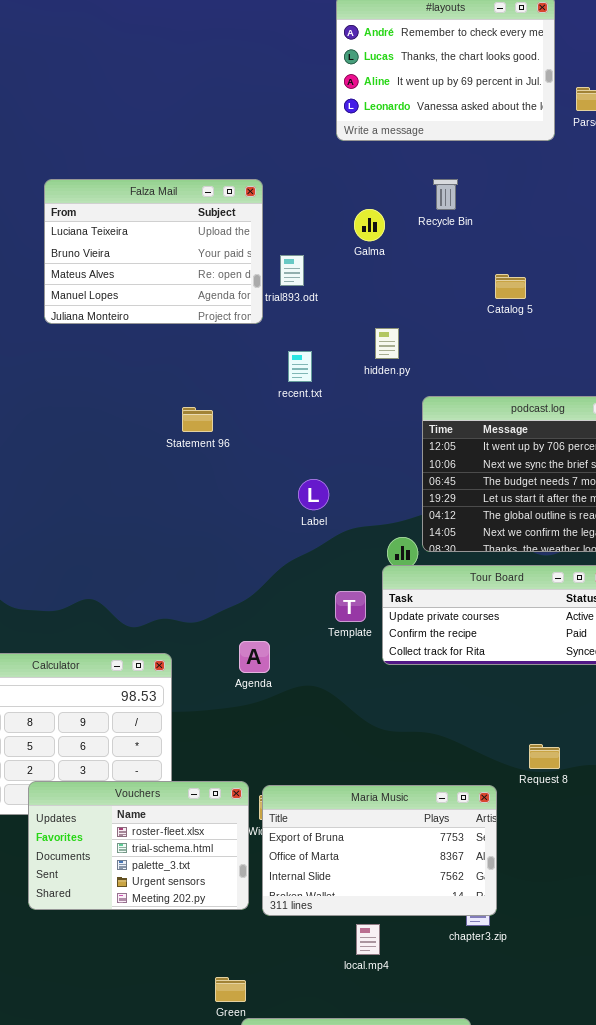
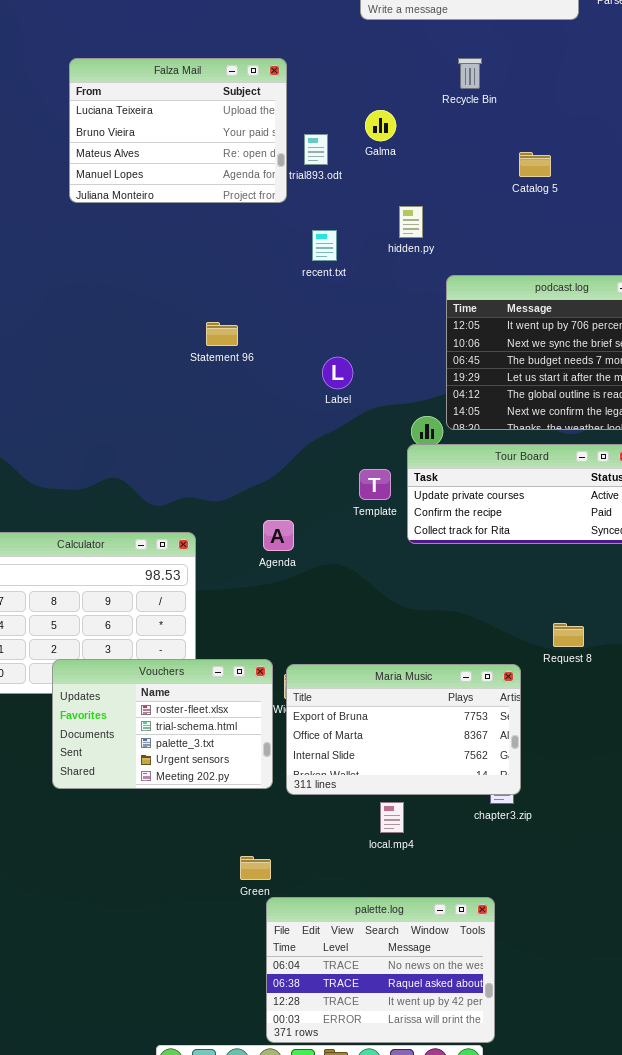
Galma: [354,209,385,241] -> [365,110,396,141], moved
Statement 96: [182,407,213,432] -> [206,322,238,346], moved

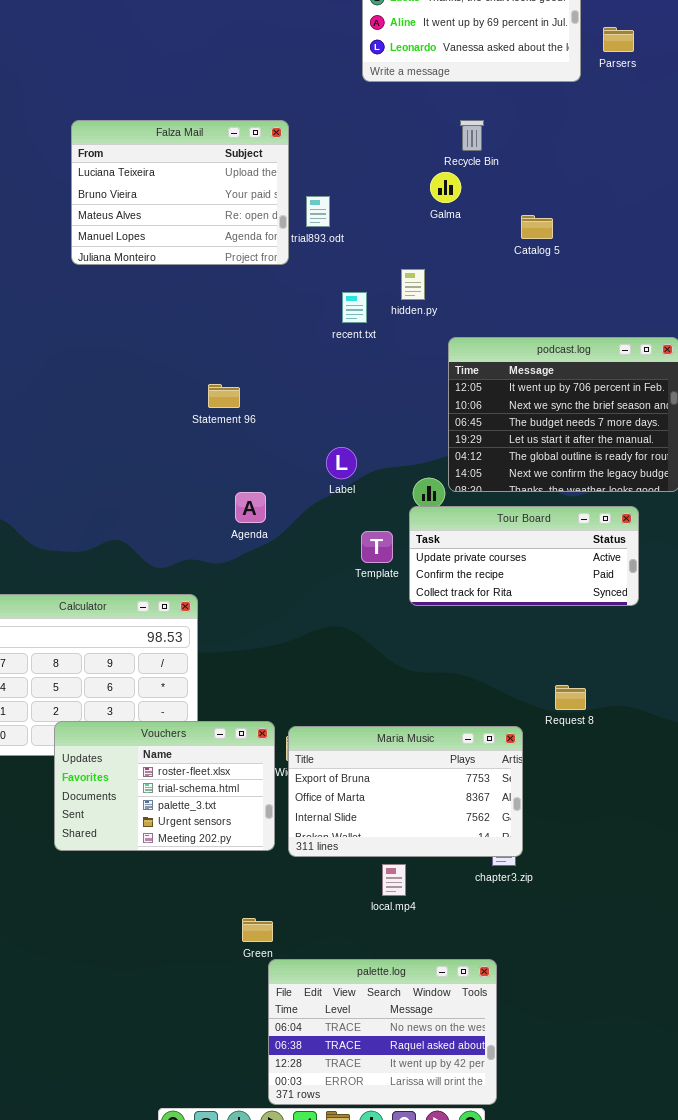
Galma: [365,110,396,141] -> [430,172,461,203], moved
recent.txt: [312,230,337,261] -> [342,292,367,323], moved
Label: [322,357,353,389] -> [326,447,357,479], moved
Agenda: [263,520,294,551] -> [235,492,266,523], moved

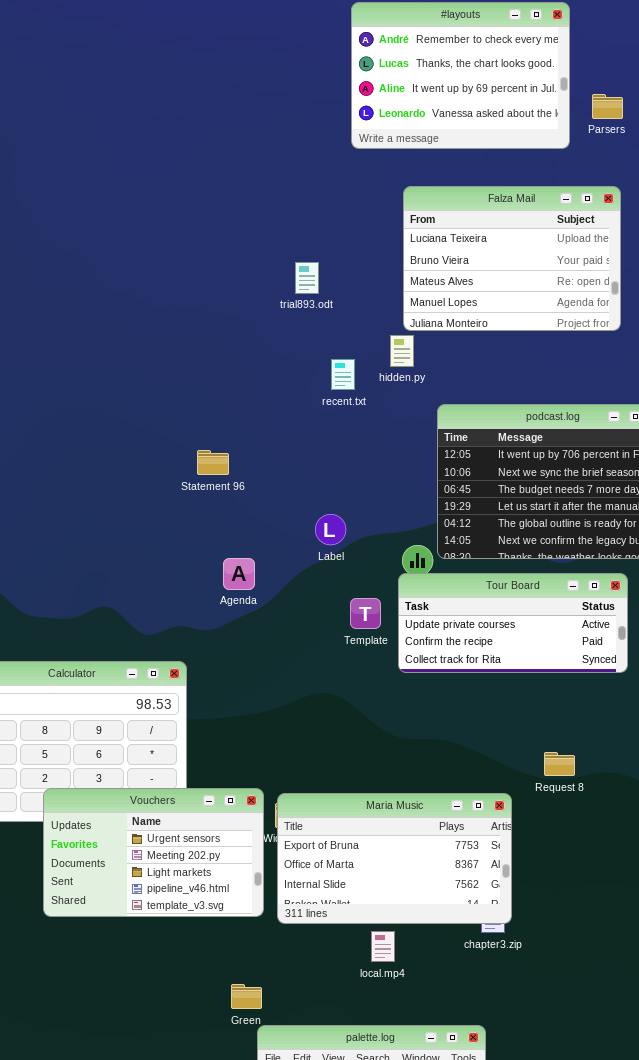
Falza Mail: [71,120,289,265] -> [403,186,621,331], moved
Vouchers: [54,721,275,851] -> [43,788,264,917], scrolled down 3 rows

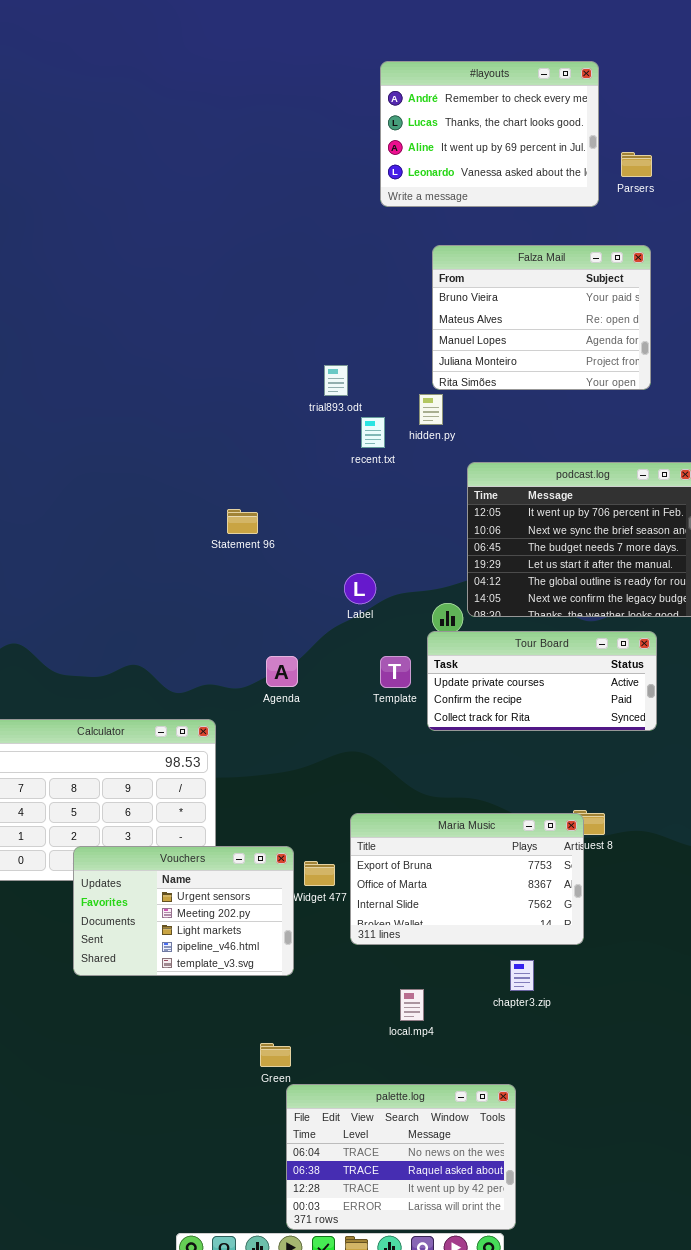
Falza Mail: [403,186,621,331] -> [432,245,651,390], scrolled down 1 row
trial893.odt: [295,262,319,294] -> [324,365,348,396], moved
Agenda: [223,558,255,590] -> [266,656,298,687], moved
Maria Music: [277,793,512,924] -> [350,813,584,945], moved

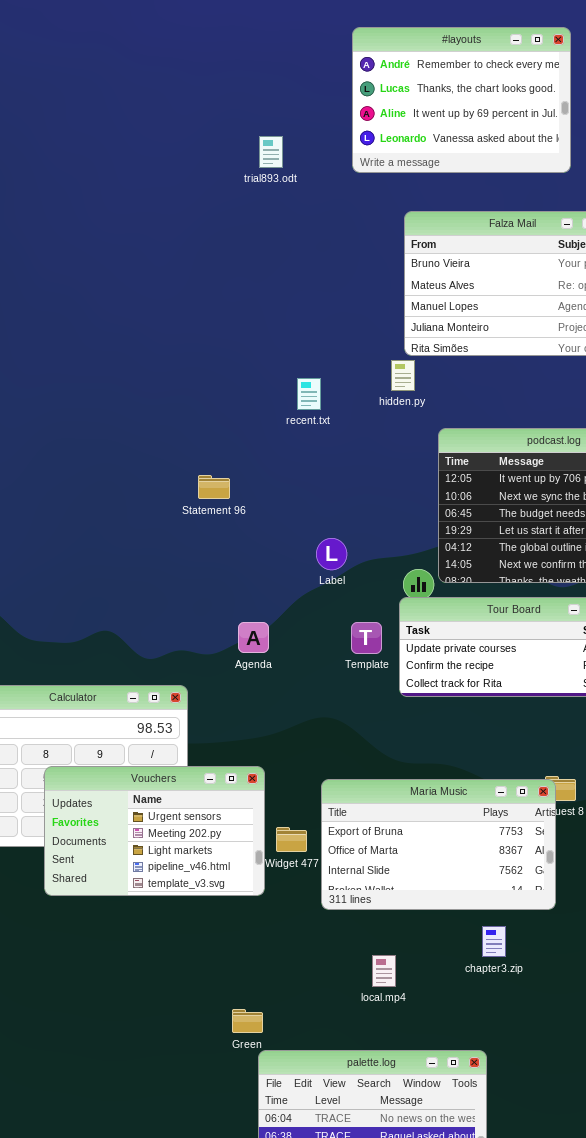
trial893.odt: [324,365,348,396] -> [259,136,283,168], moved
recent.txt: [361,417,385,448] -> [297,378,321,410], moved
Vouchers: [73,846,294,976] -> [44,766,265,896], moved

